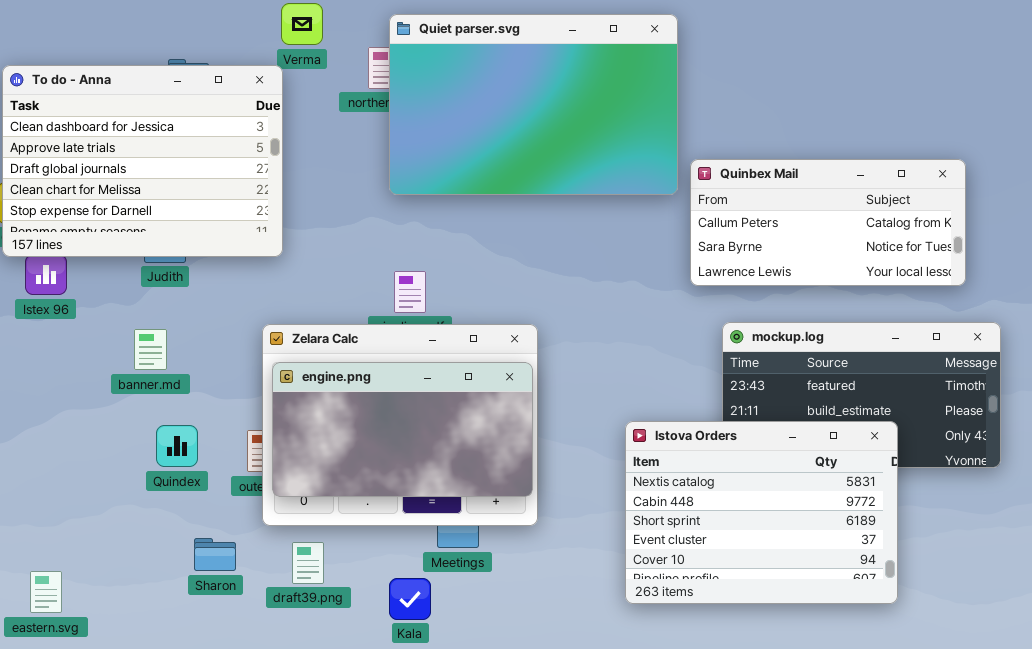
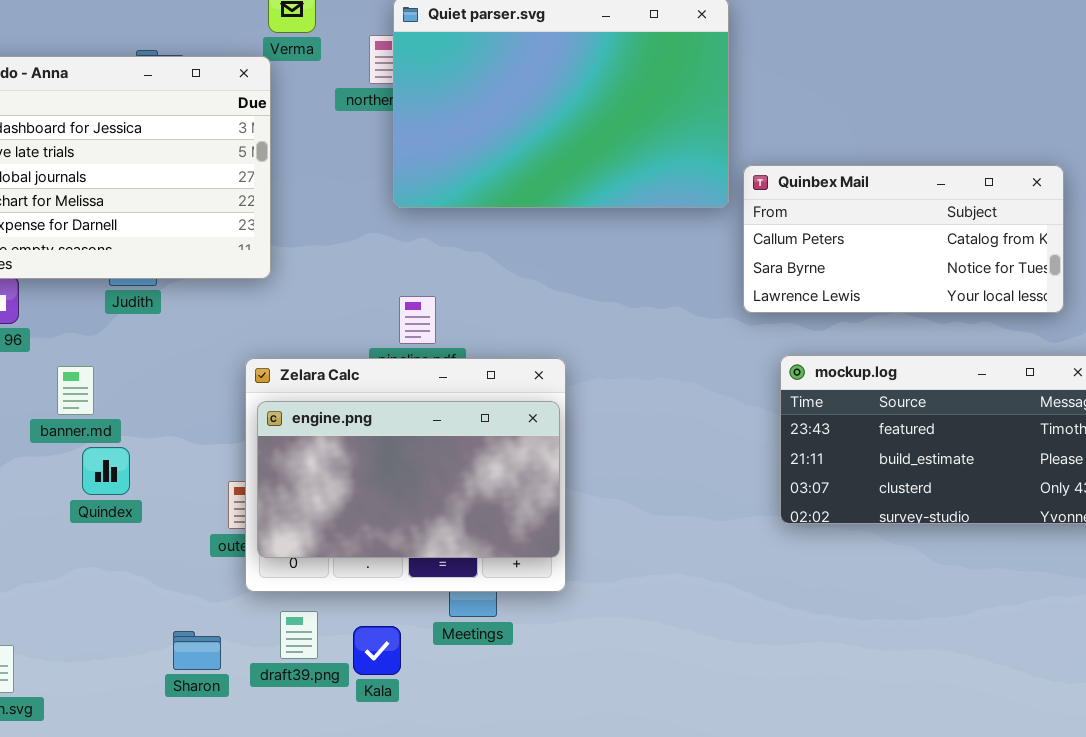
banner.md: [134,329,167,370] -> [57,366,94,415], moved
Istova Orders: [625,421,898,604] -> none, closed
Quindex: [156,425,198,467] -> [82,447,130,495], moved
Sharon: [194,538,236,571] -> [173,631,221,670], moved
Kala: [389,578,431,620] -> [353,626,401,675], moved

